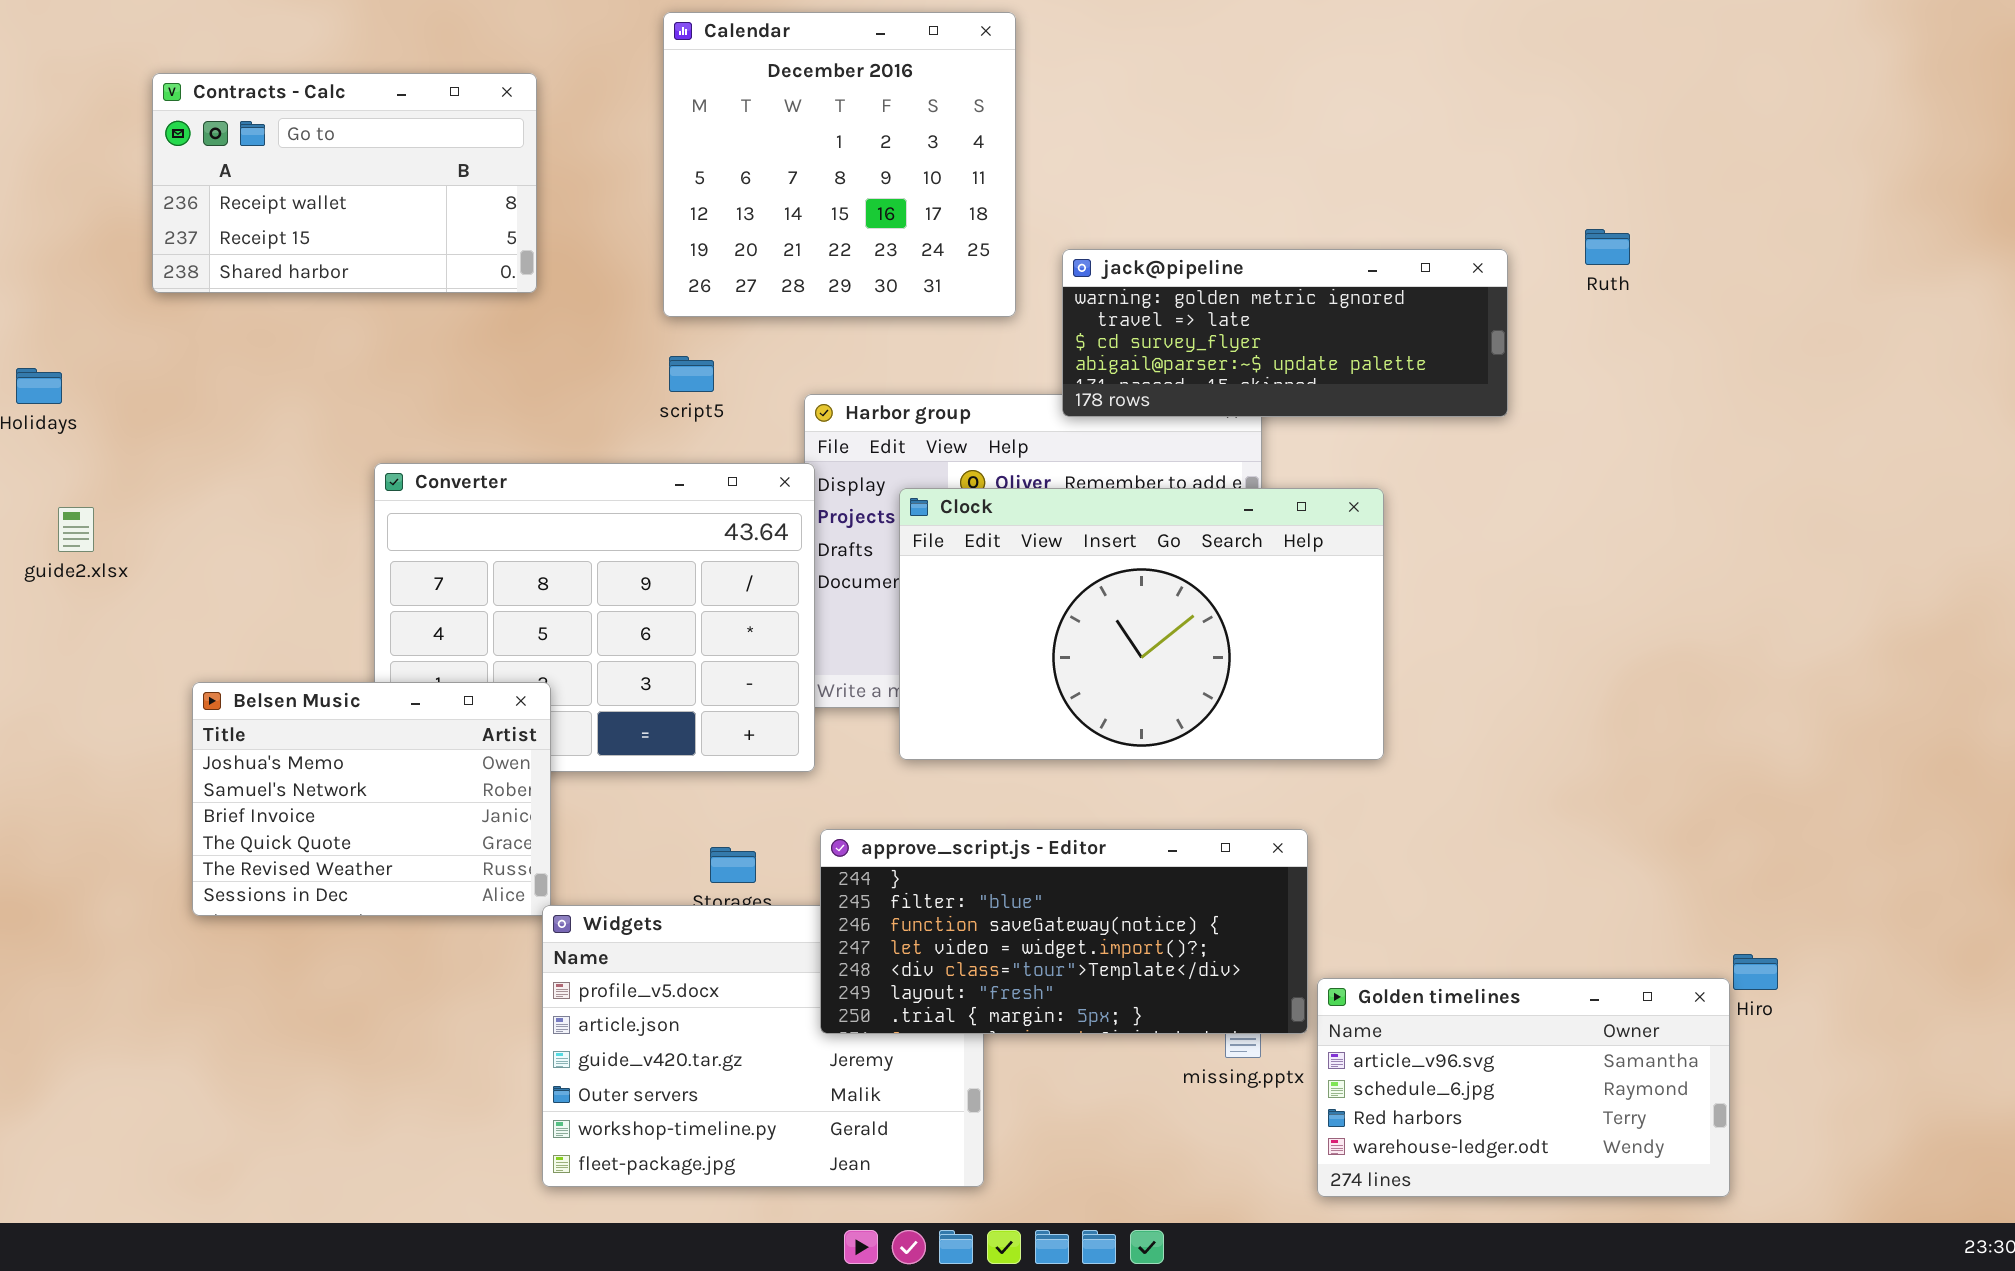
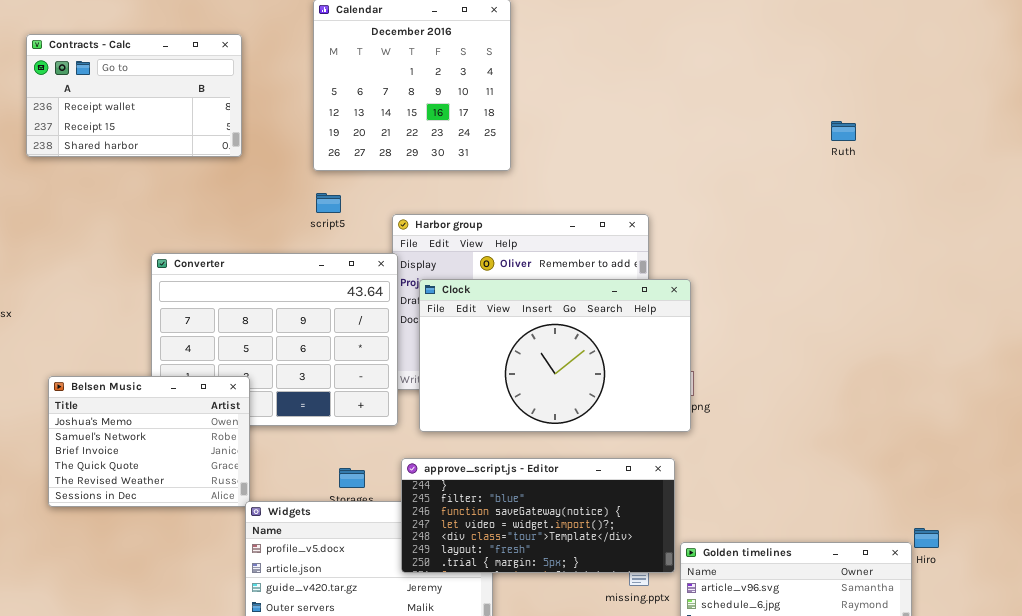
jack@pipeline: [1062,249,1508,417] -> none, closed
Clock: [899,488,1384,760] -> [419,279,691,432], moved

